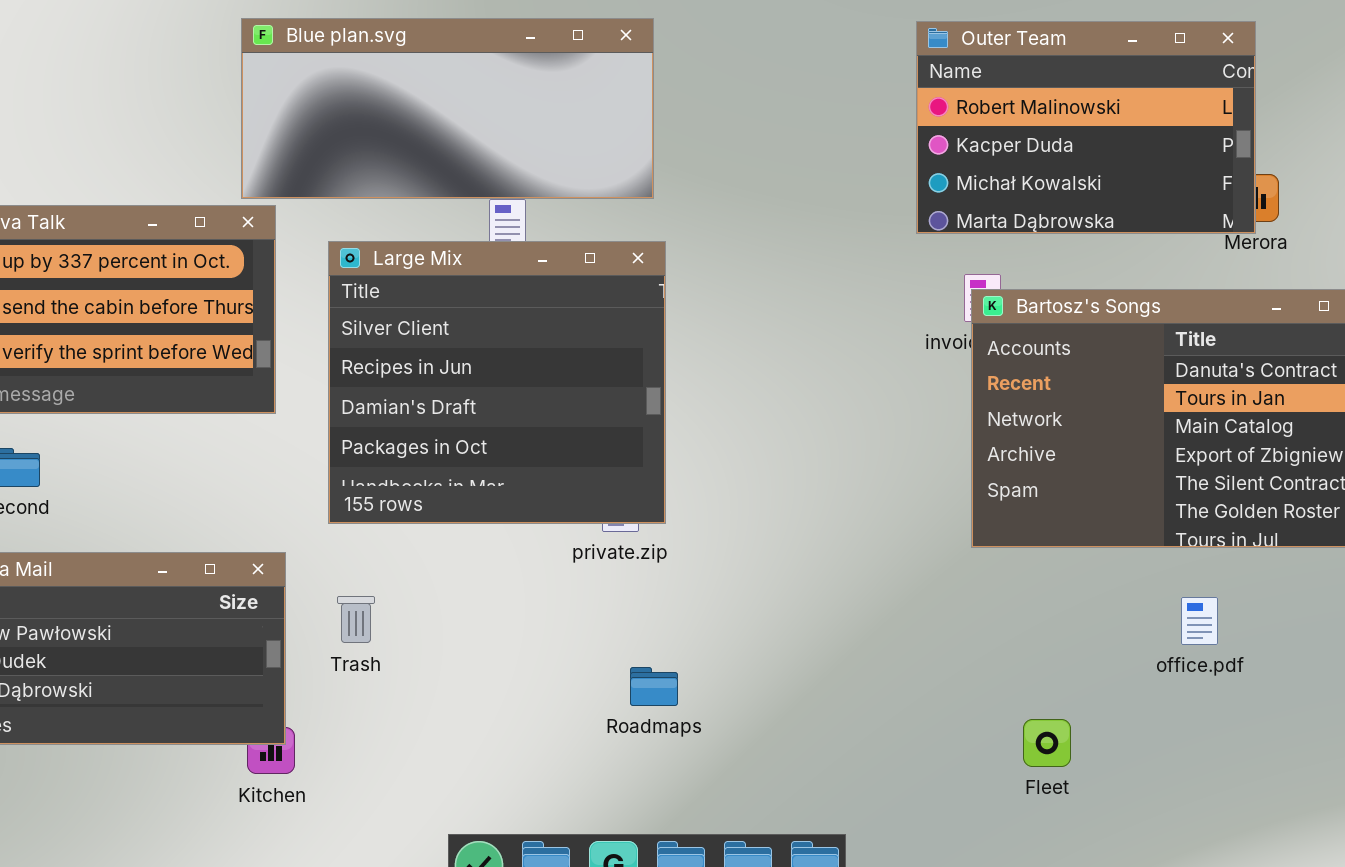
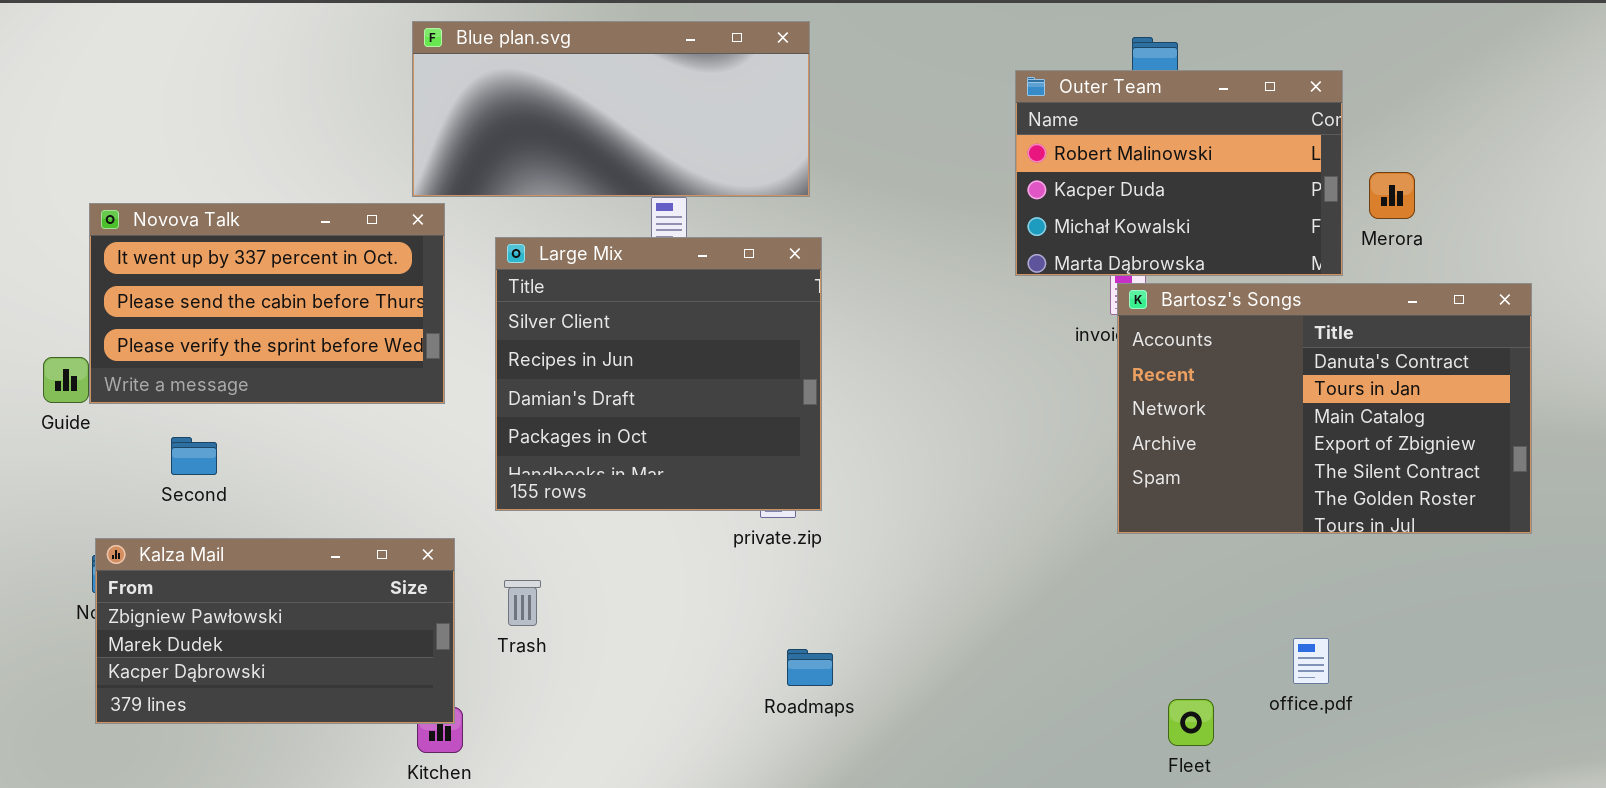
Outer Team: [916,21,1256,234] -> [1015,70,1343,276], moved
office.pdf: [1181,597,1218,645] -> [1293,638,1329,684], moved

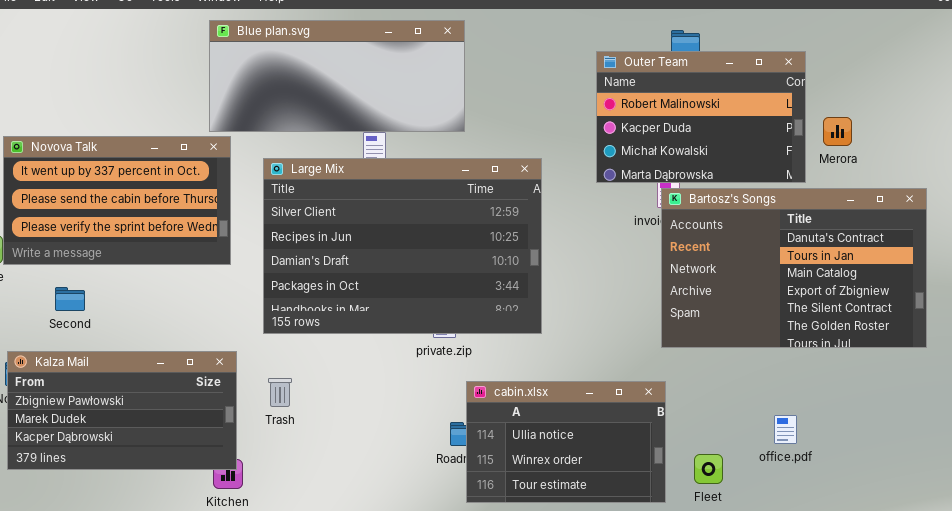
Large Mix: [495,237,822,511] -> [263,158,542,334], resized
cabin.xlsx: none -> [466,381,666,503], opened

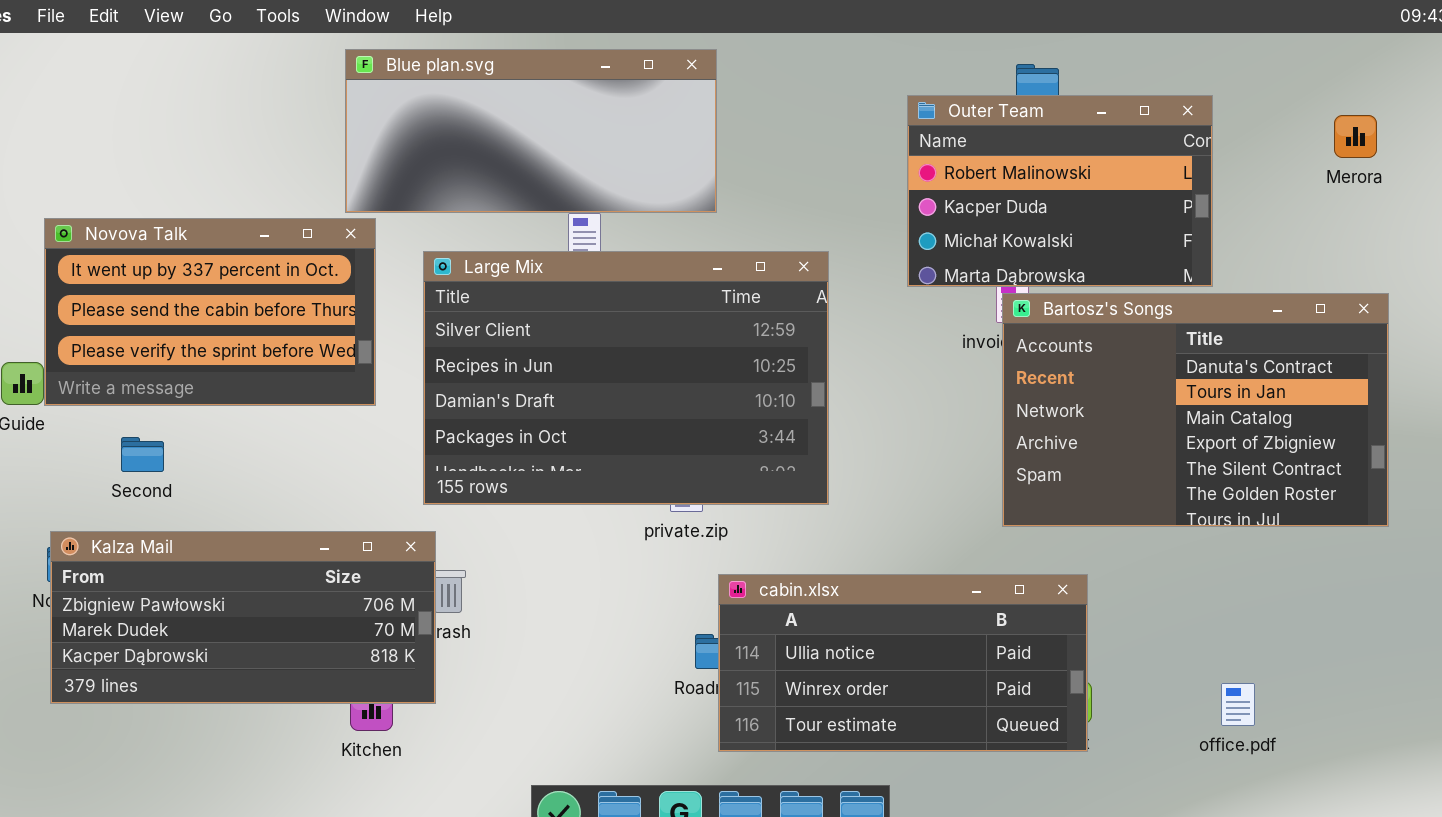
Merora: [823,117,852,146] -> [1334,115,1377,158], moved
Kalza Mail: [7,351,237,470] -> [50,531,436,704], resized
cabin.xlsx: [466,381,666,503] -> [718,574,1088,752], resized
office.pdf: [774,415,797,444] -> [1221,683,1255,726], moved

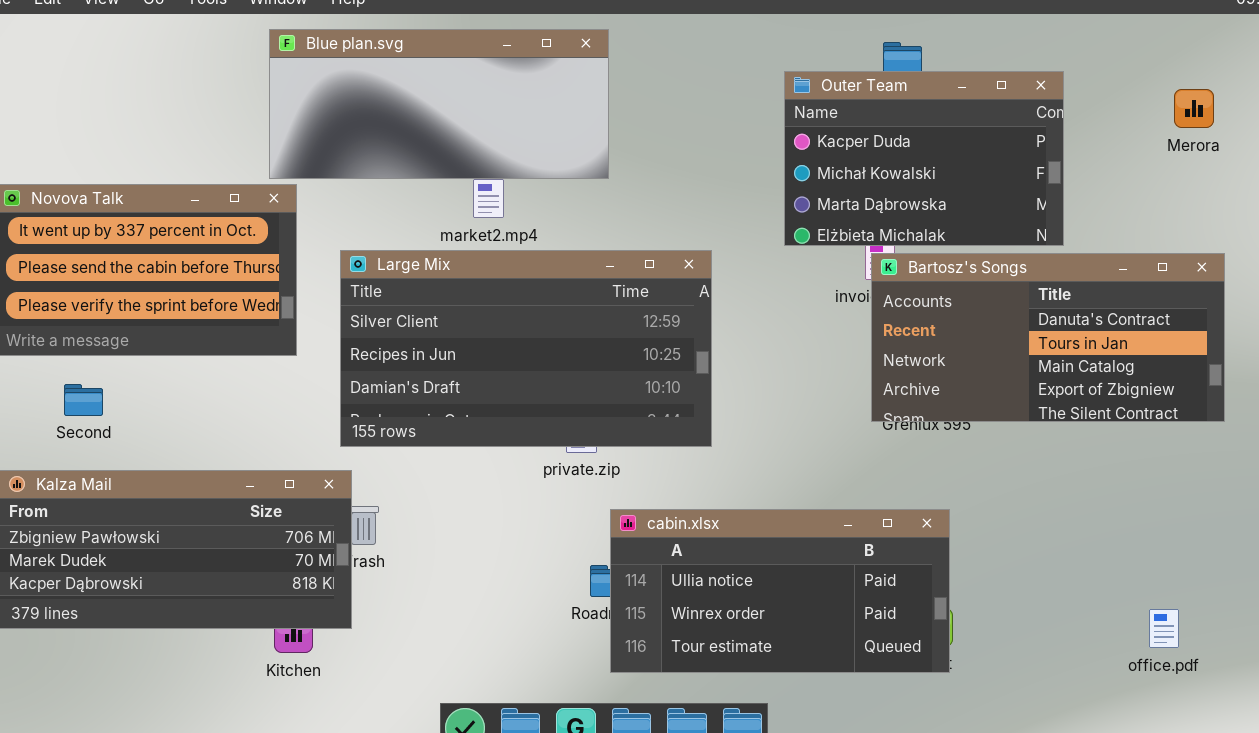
Outer Team: [907,95,1213,287] -> [784,71,1064,246], scrolled down 1 row
Large Mix: [423,251,829,505] -> [340,250,712,447], resized
Bartosz's Songs: [1002,293,1389,527] -> [871,253,1225,422], resized
office.pdf: [1221,683,1255,726] -> [1149,609,1179,648], moved

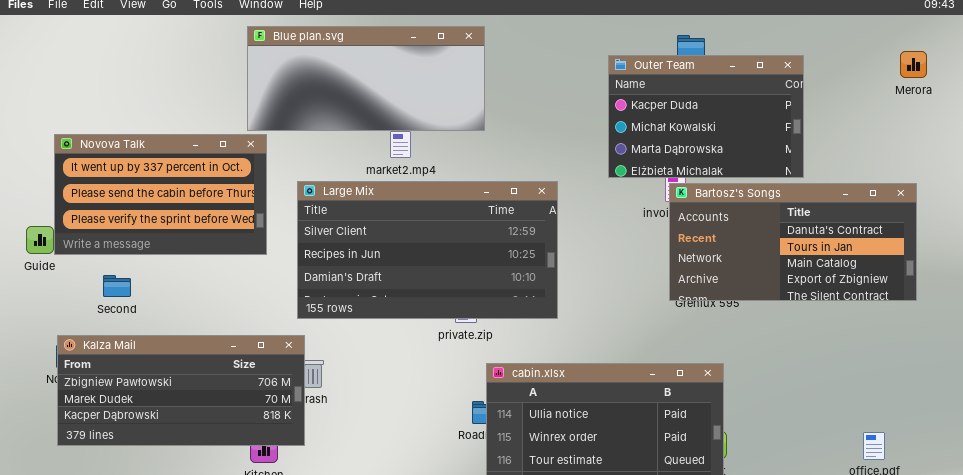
Merora: [1174,89,1214,128] -> [900,51,927,78], moved

